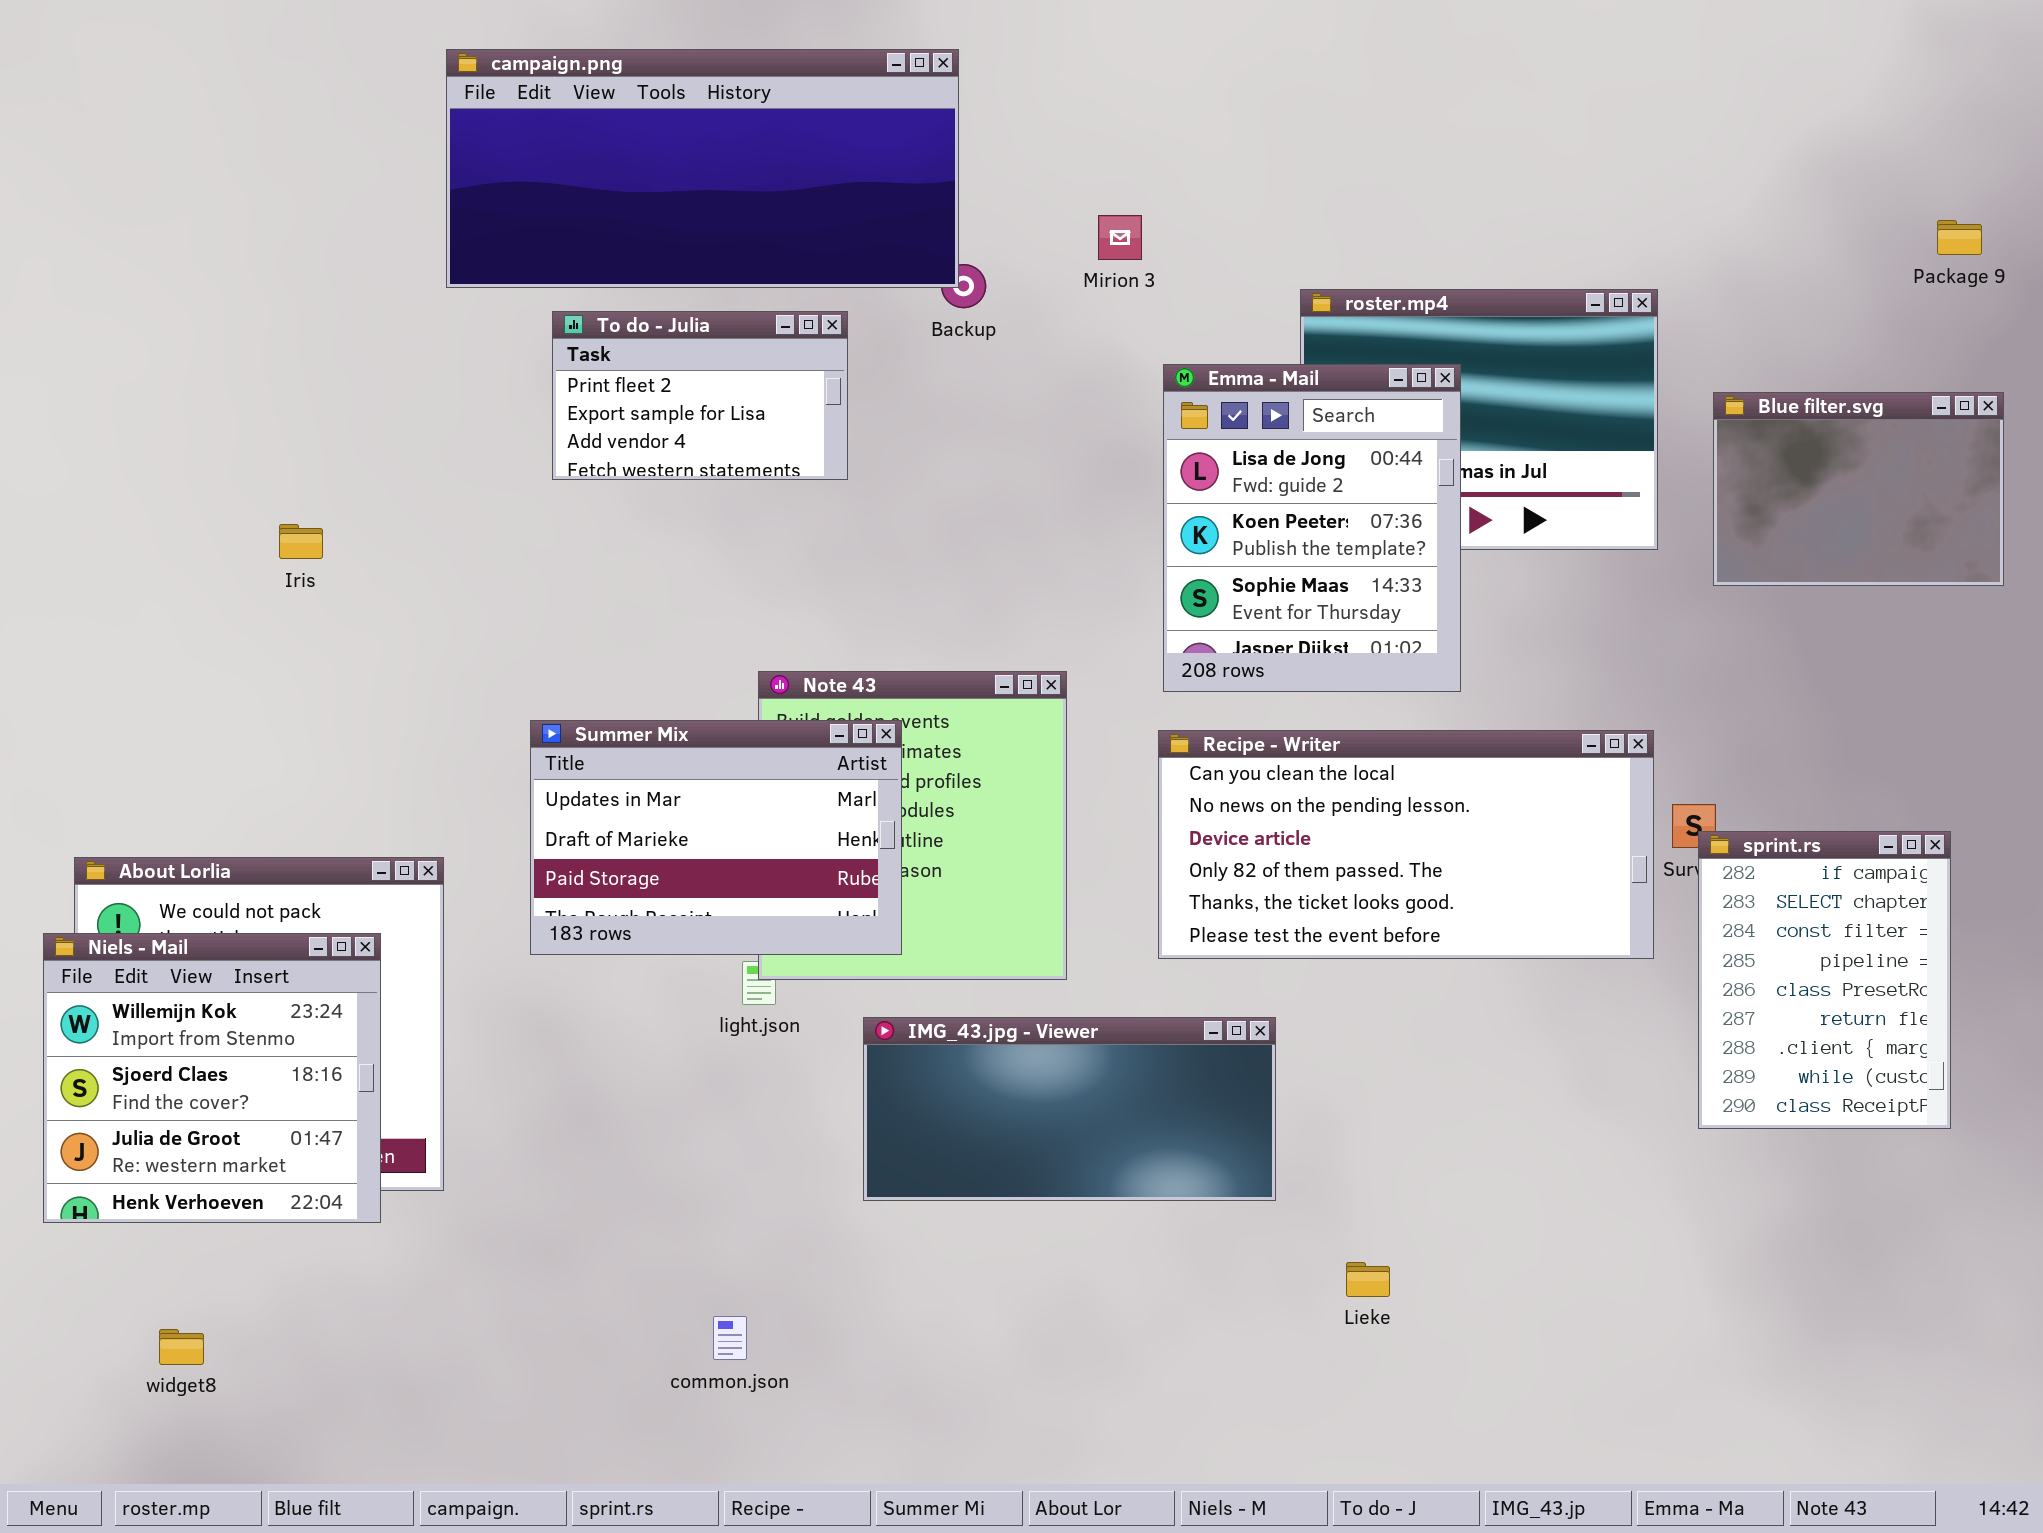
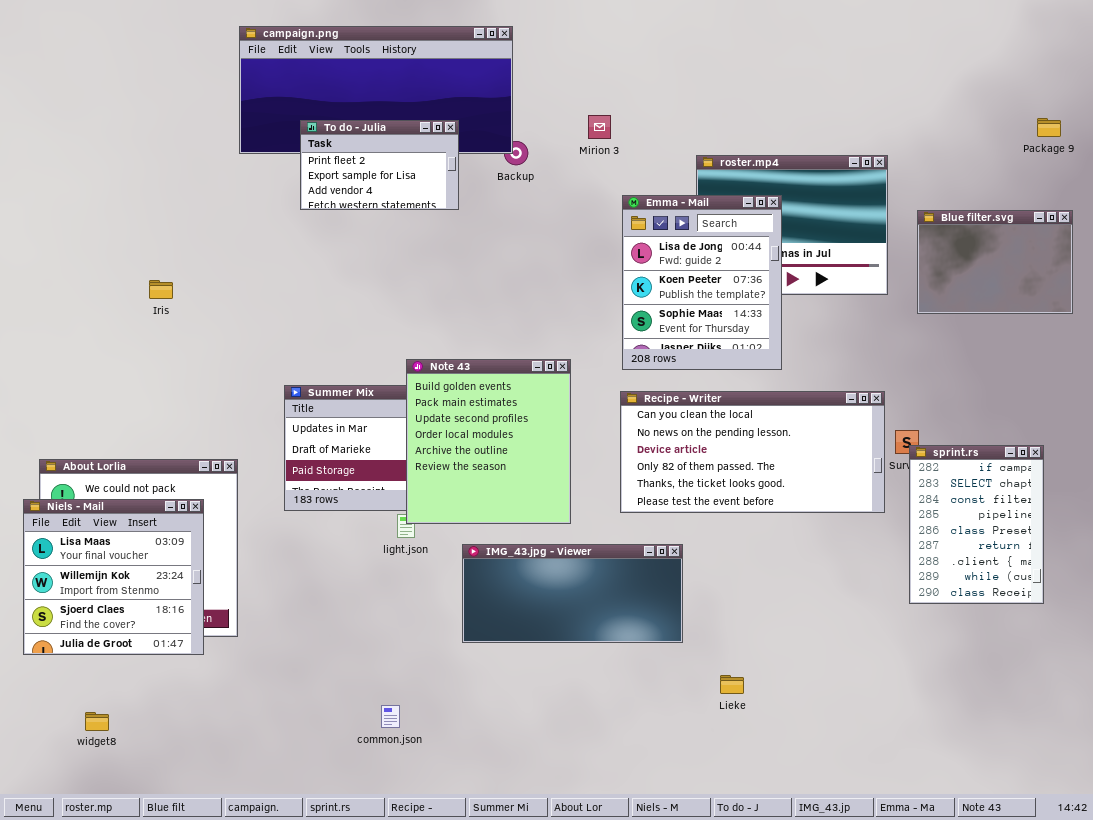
To do - Julia: [552,311,848,480] -> [300,120,459,210], moved
Note 43: [758,671,1067,980] -> [406,359,571,524], raised
Niels - Mail: [43,933,381,1223] -> [23,499,204,655], scrolled up 1 row

